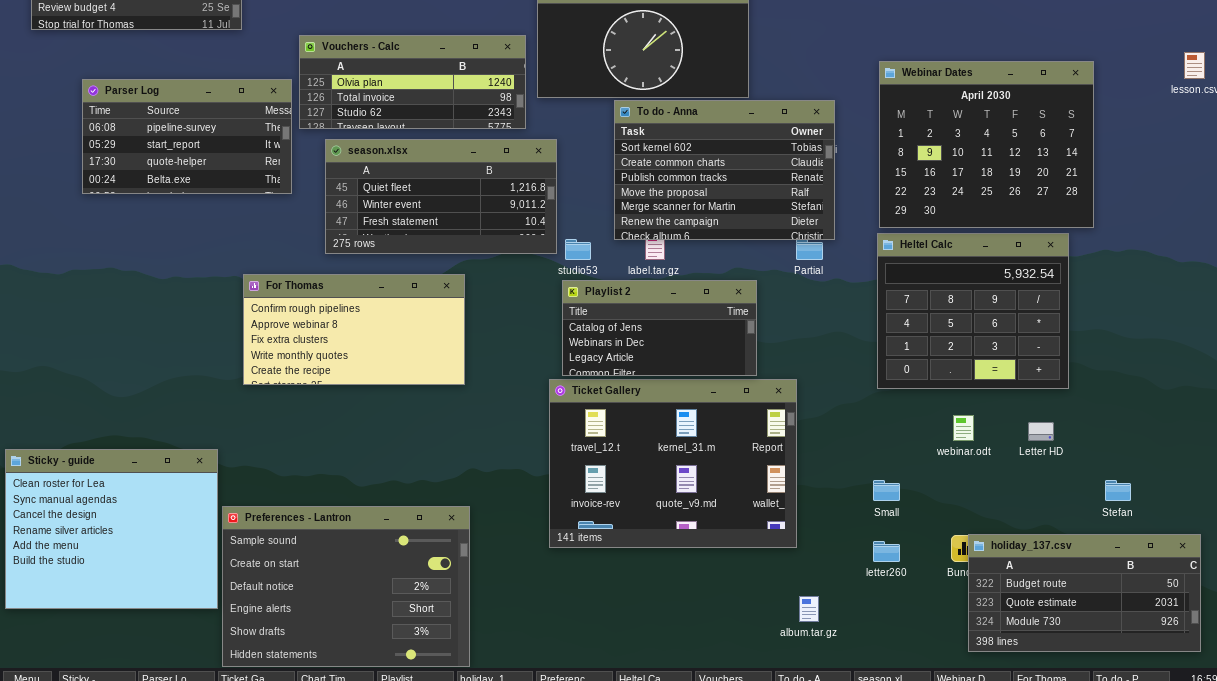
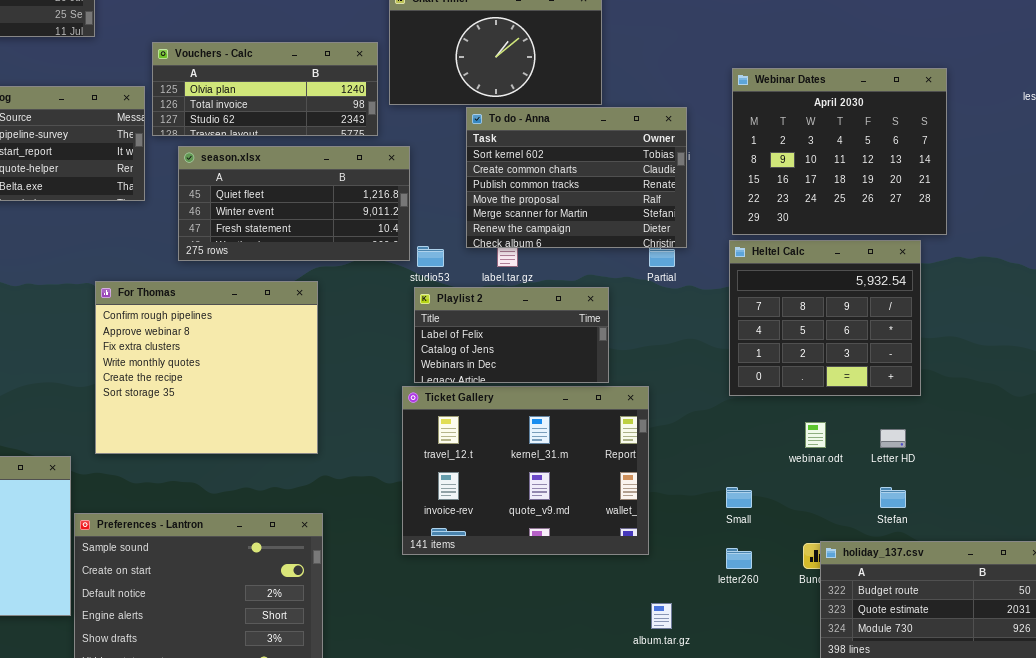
For Thomas: [243,274,465,385] -> [95,281,318,454], resized
Playlist 2: [562,280,757,376] -> [414,287,609,383], scrolled up 1 row
Stefan: [1105,480,1131,501] -> [880,487,906,508], moved

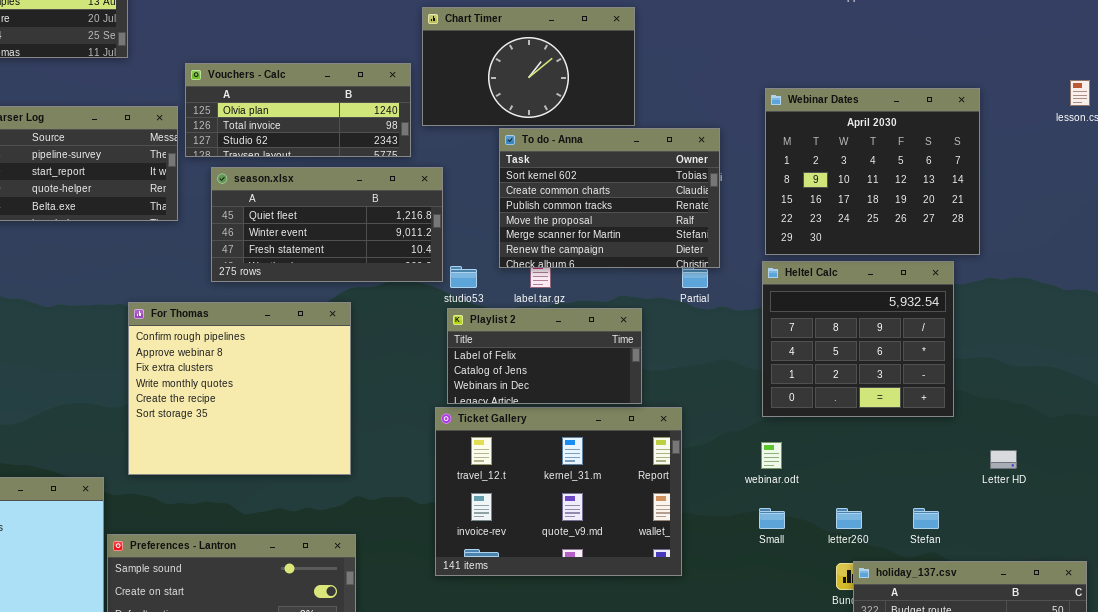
webinar.odt: [805,422,826,448] -> [761,442,782,469], moved
Letter HD: [880,429,906,448] -> [990,450,1017,469], moved
letter260: [726,548,752,569] -> [836,508,862,529], moved

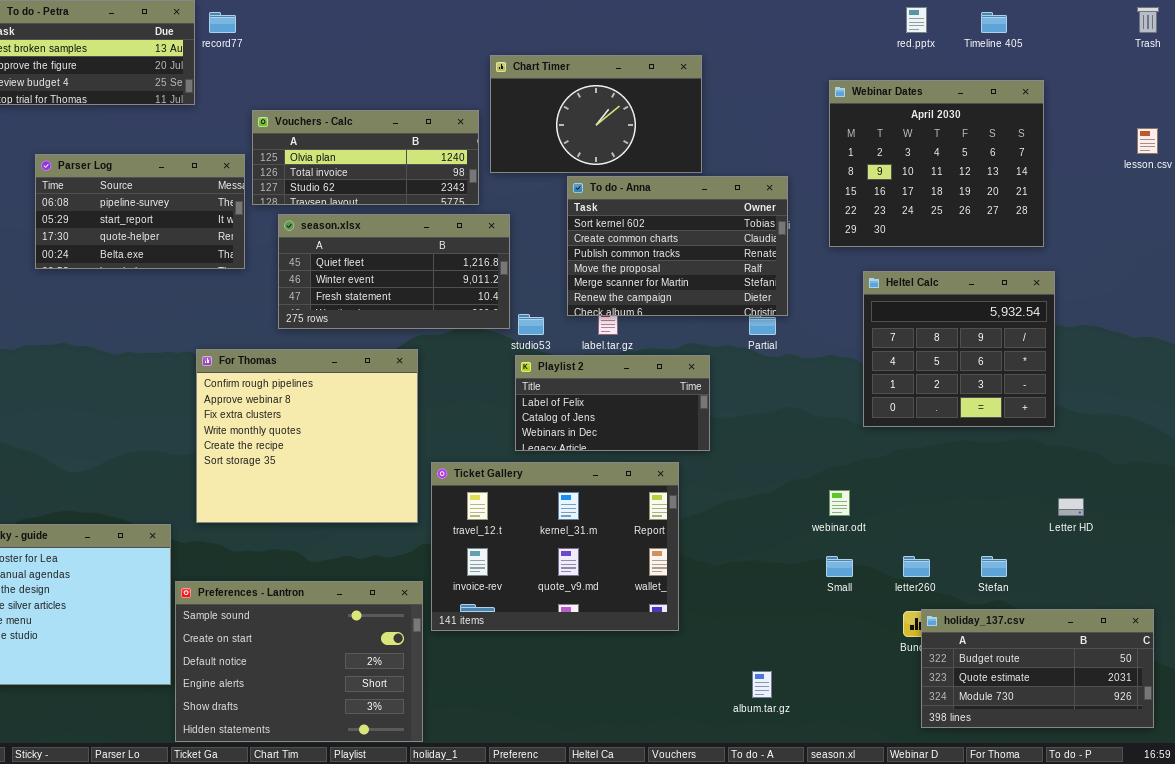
Webinar Dates: [765,88,980,255] -> [829,80,1044,247], moved
Heltel Calc: [762,261,954,417] -> [863,271,1055,427], moved
Ticket Gallery: [435,407,682,576] -> [431,462,679,631], moved

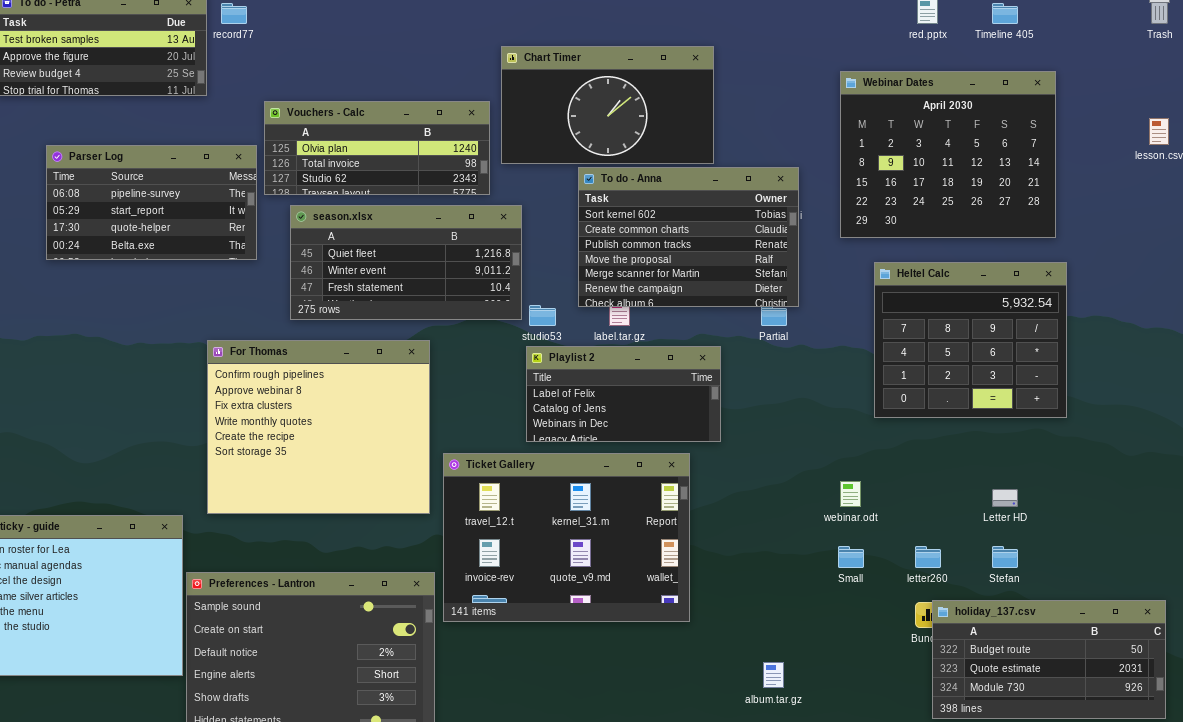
Letter HD: [1058,498,1084,516] -> [992,489,1018,507], moved

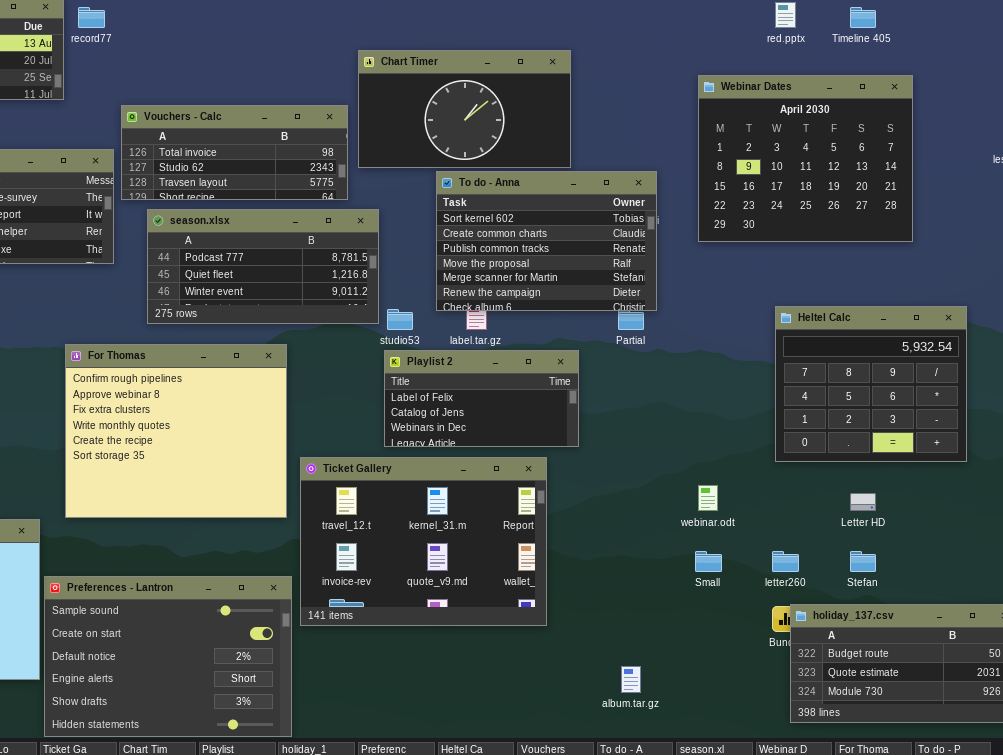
Vouchers - Calc: [264,101,490,195] -> [121,105,348,200], scrolled down 1 row
season.xlsx: [290,205,522,320] -> [147,209,379,324], scrolled up 1 row
Heltel Calc: [874,262,1067,418] -> [775,306,967,462], moved

